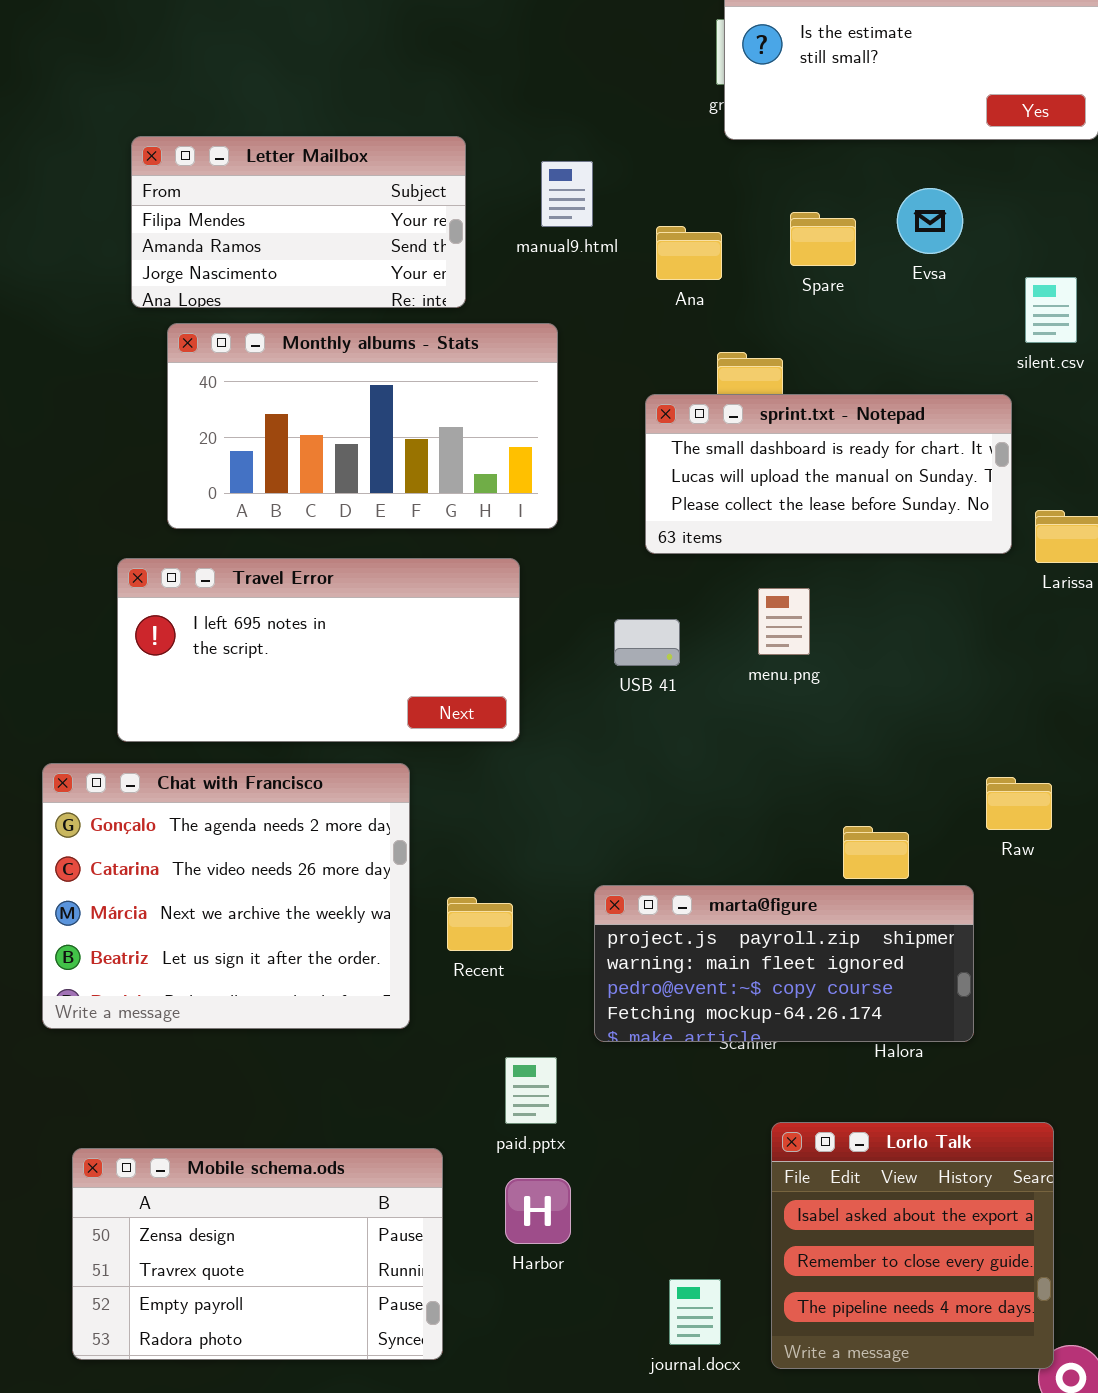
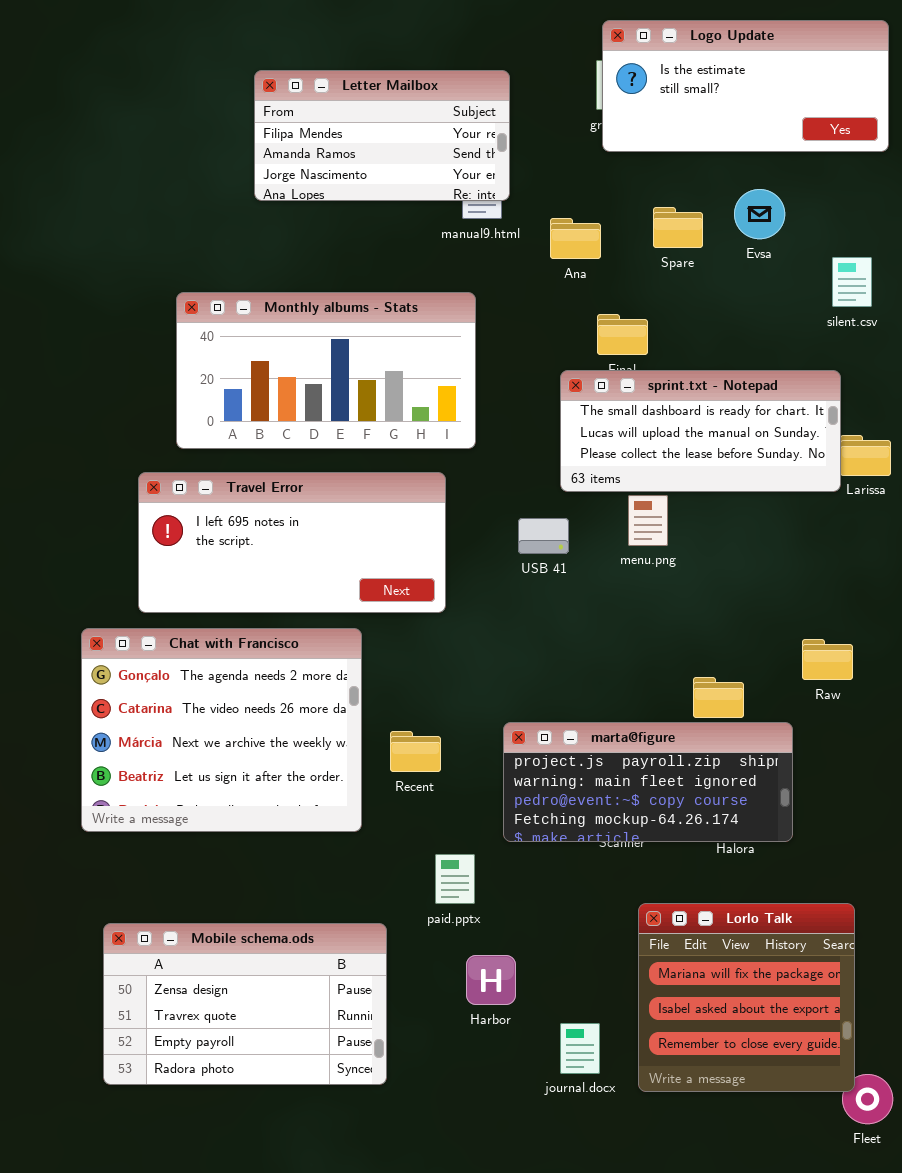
Letter Mailbox: [131,136,466,308] -> [254,70,510,201], moved
sprint.txt - Notepad: [645,394,1012,554] -> [560,370,841,492], moved
Lorlo Talk: [771,1122,1054,1369] -> [638,903,855,1092], scrolled up 1 row
Harbor: [505,1178,571,1244] -> [466,955,516,1005], moved

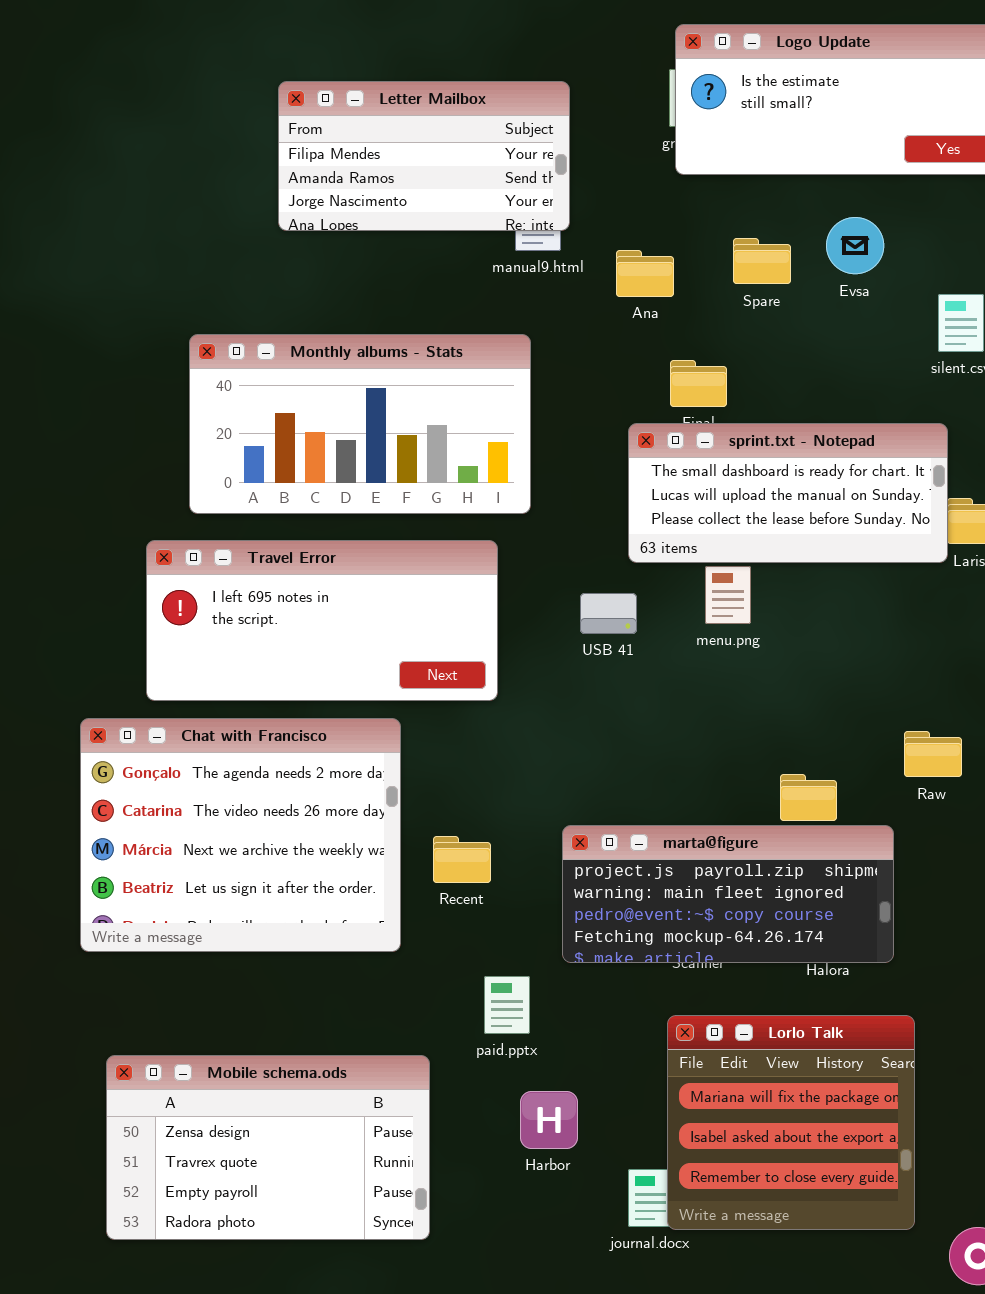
Lorlo Talk: [638,903,855,1092] -> [667,1015,915,1230], moved

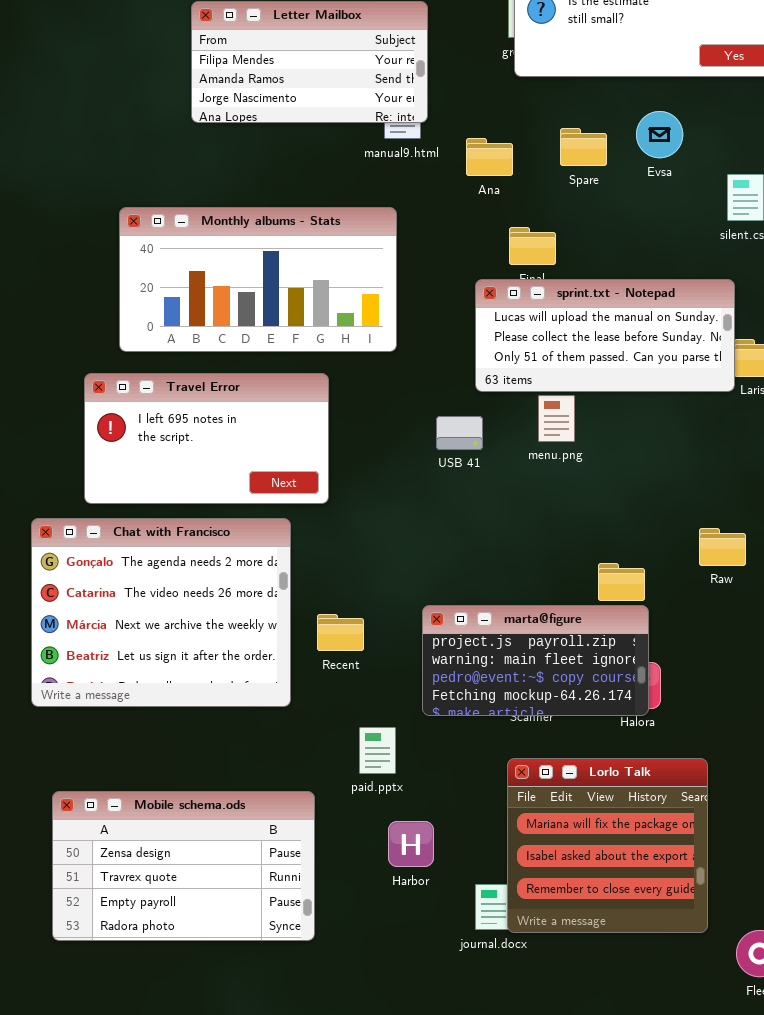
sprint.txt - Notepad: [628,423,948,563] -> [475,279,735,392], scrolled down 1 row
Travel Error: [146,540,498,701] -> [84,373,329,504], resized
marta@figure: [562,825,894,963] -> [422,605,649,716], resized

